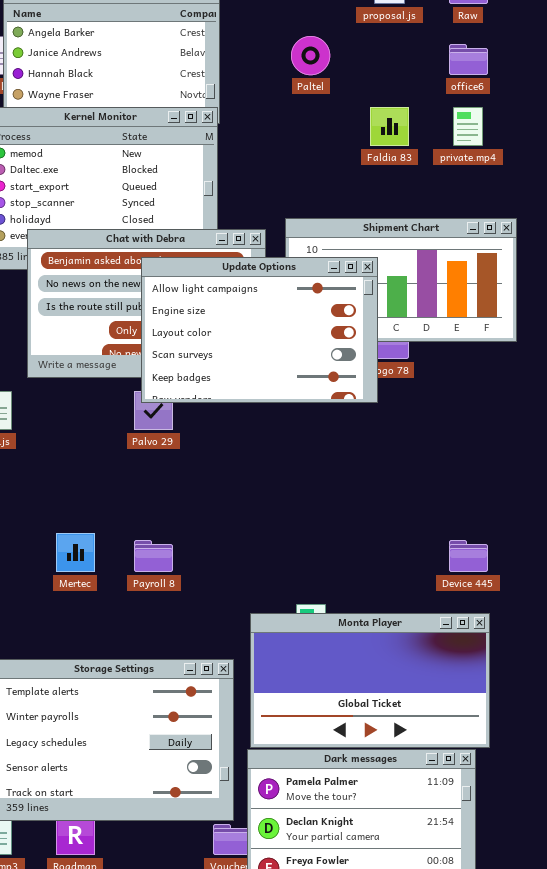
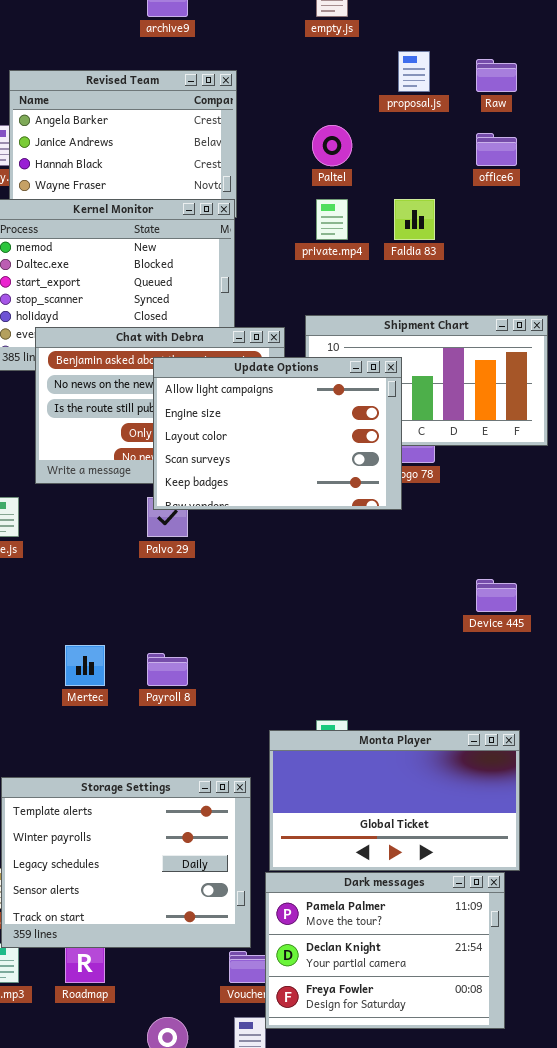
private.mp4: [453,107,483,146] -> [316,199,348,240], moved
Device 445: [449,540,488,572] -> [476,579,517,612], moved

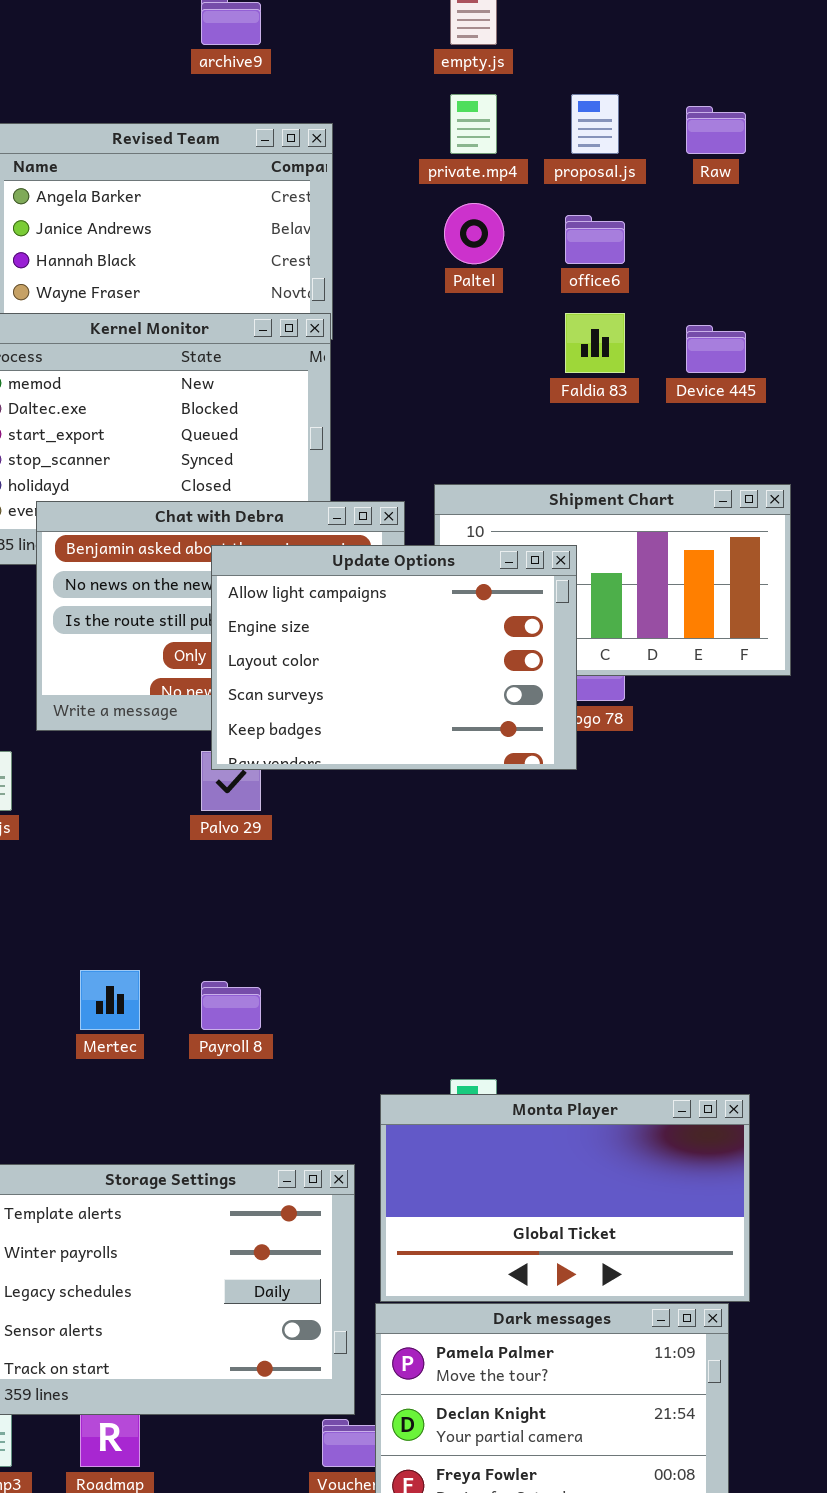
office6: [476,133,517,166] -> [565,215,625,264], moved
private.mp4: [316,199,348,240] -> [450,94,497,154], moved
Device 445: [476,579,517,612] -> [686,325,746,373], moved

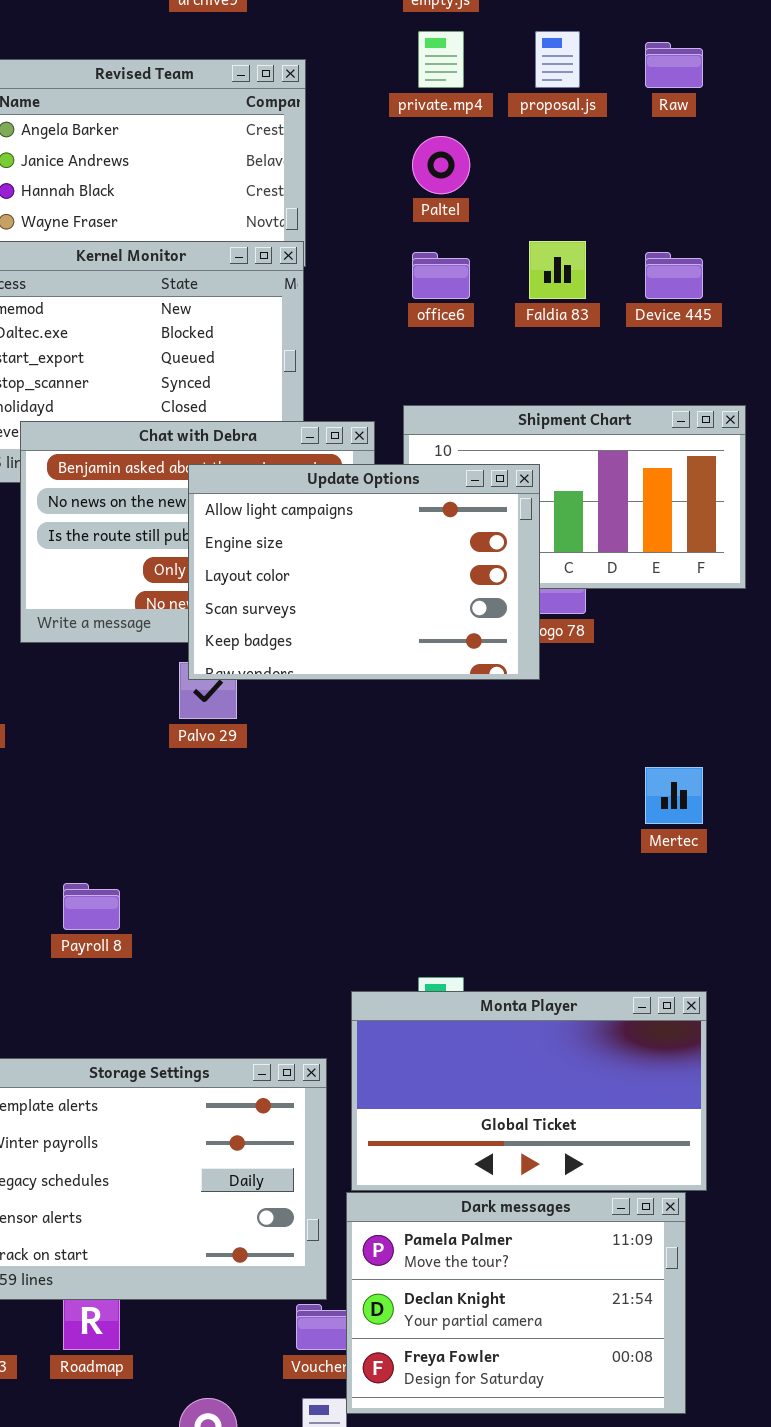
office6: [565,215,625,264] -> [412,252,470,299], moved
Mertec: [80,970,140,1030] -> [645,767,703,824], moved
Payroll 8: [201,981,261,1030] -> [63,883,120,930], moved

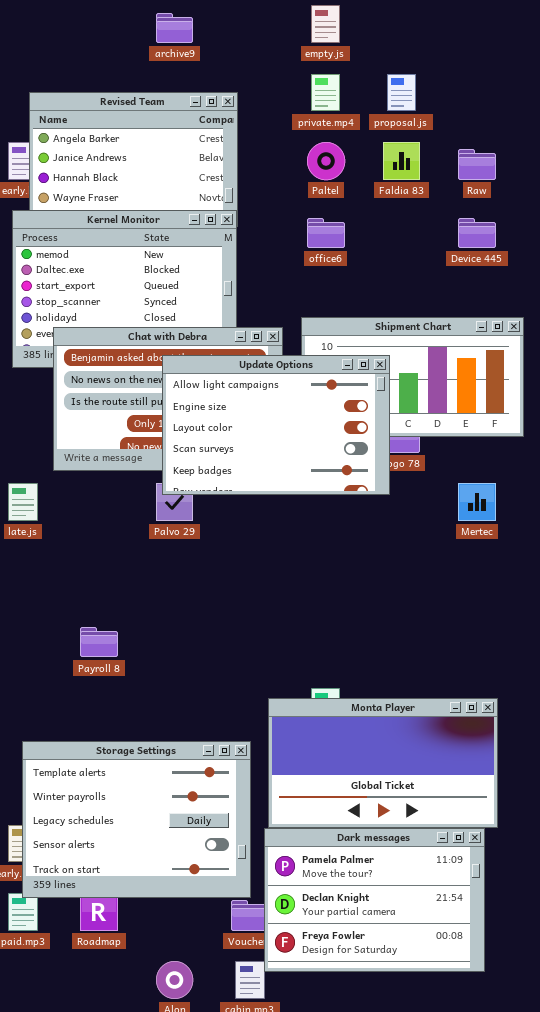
Raw: [645,42,703,88] -> [458,149,496,180], moved
Faldia 83: [529,241,586,299] -> [383,142,420,180], moved
Mertec: [645,767,703,824] -> [458,483,496,521], moved

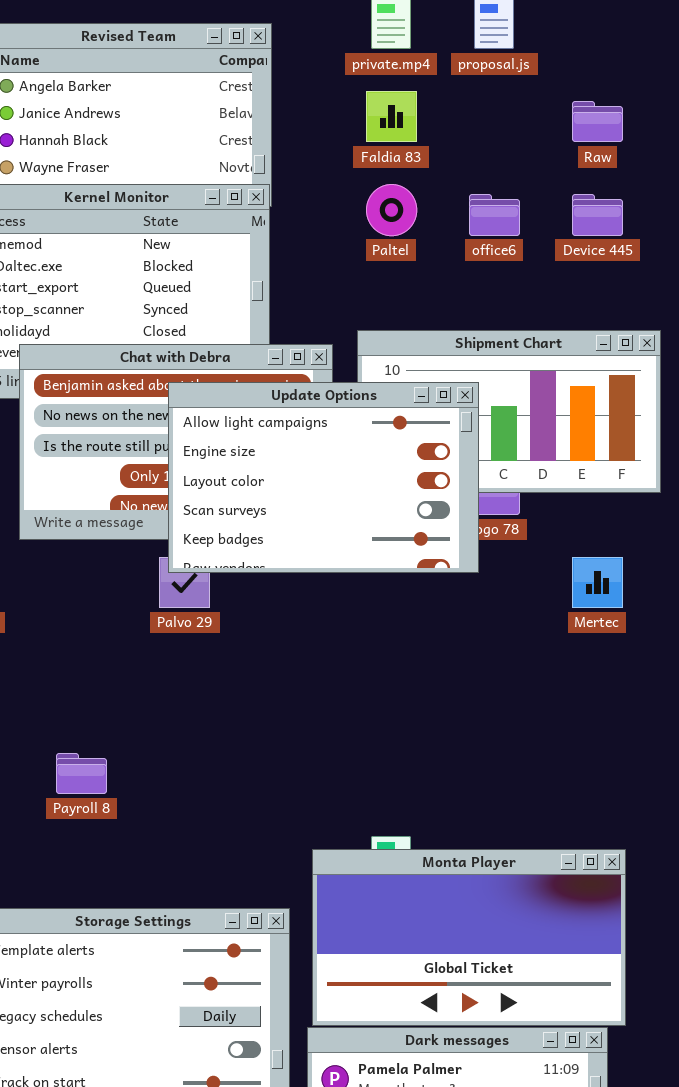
Paltel: [307,142,345,180] -> [366,184,417,236], moved
Faldia 83: [383,142,420,180] -> [366,91,417,142], moved
office6: [307,218,345,248] -> [469,194,520,236], moved

